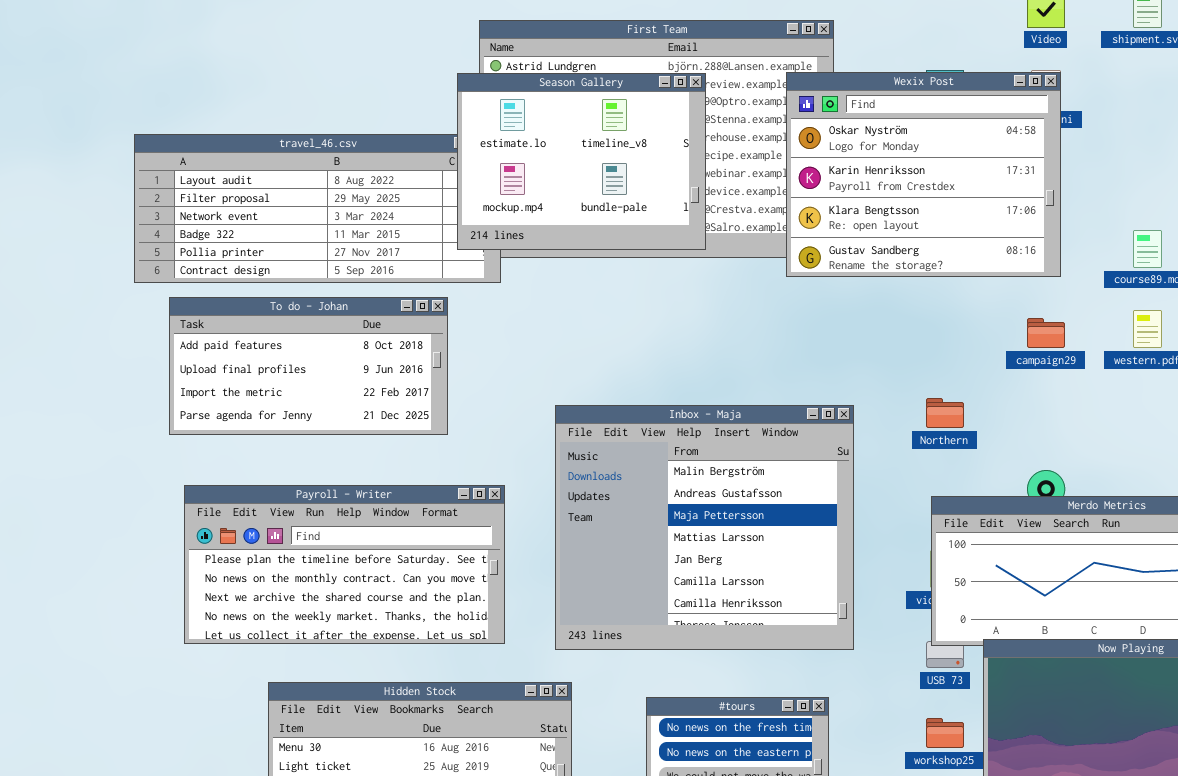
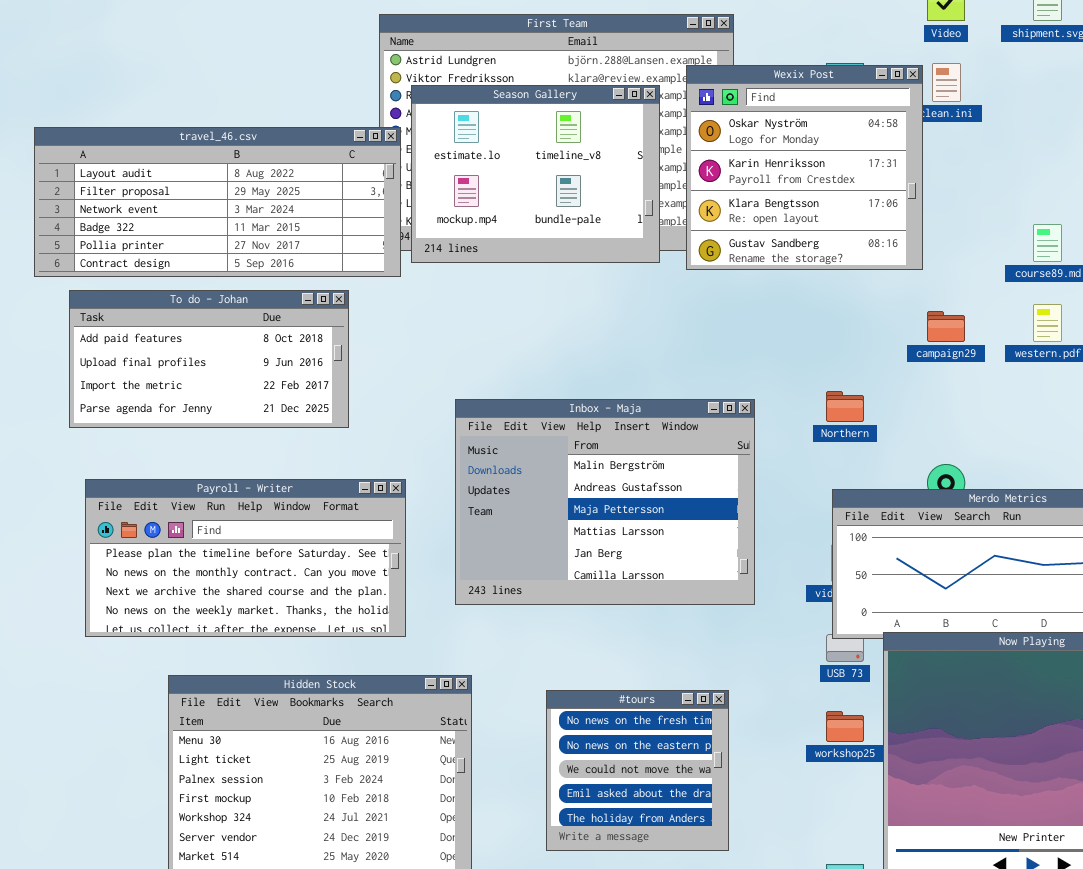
Wexix Post: [786,72,1061,277] -> [686,65,923,270], resized
Season Gallery: [457,73,706,250] -> [411,85,660,263], moved
Inbox - Maja: [555,405,854,650] -> [455,399,755,605], resized

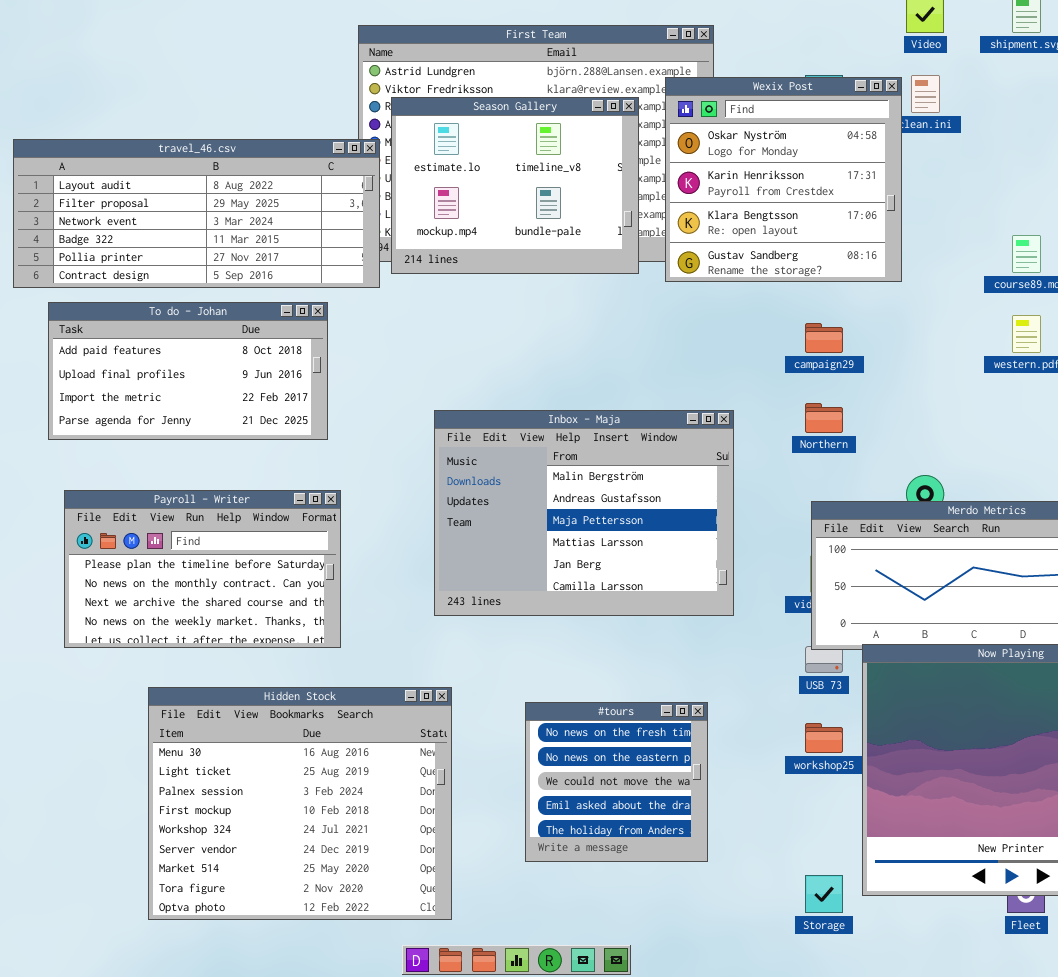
campaign29: [927,311,965,342] -> [805,323,843,353], moved
Payroll - Writer: [85,479,406,637] -> [64,490,341,648], resized

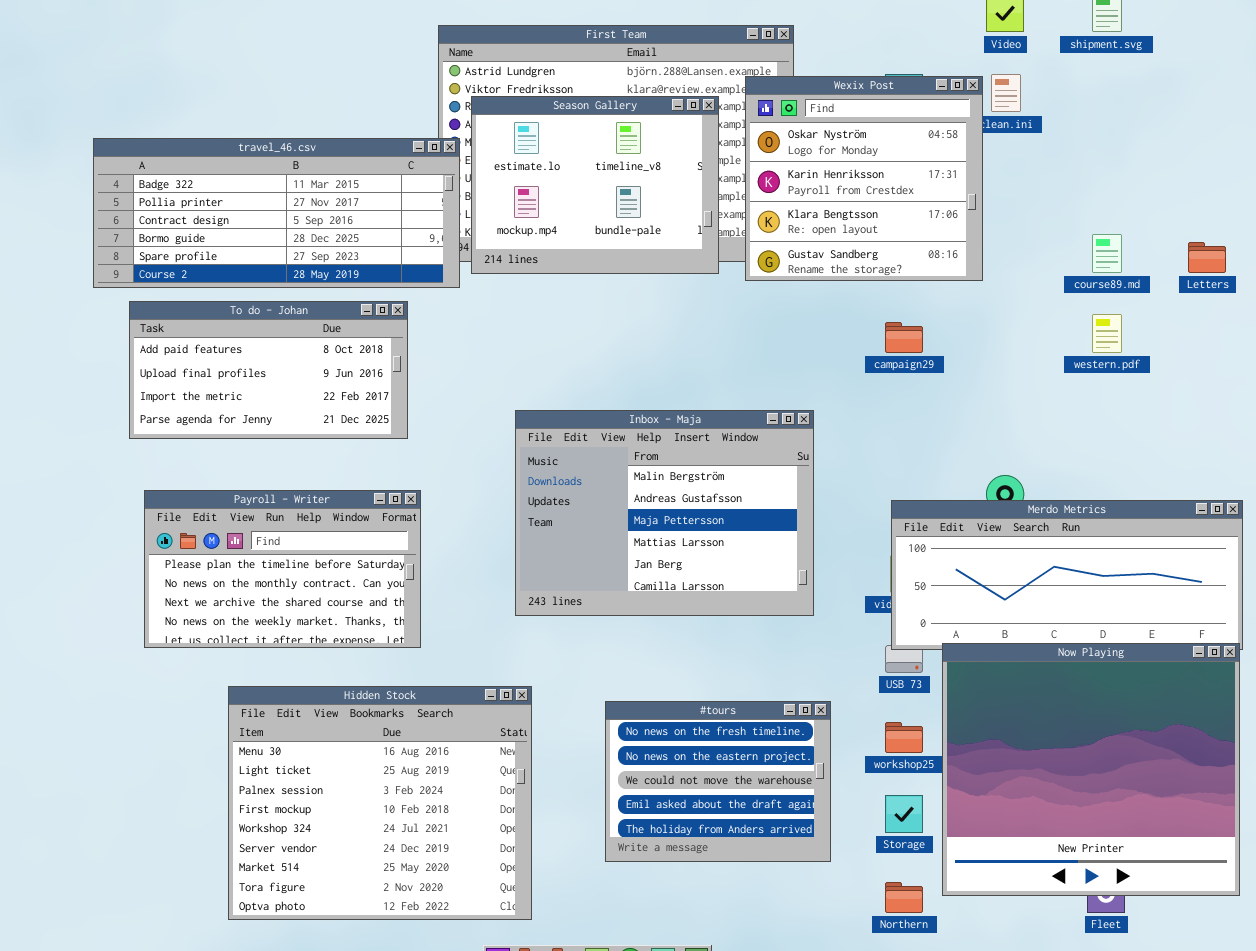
travel_46.csv: [13,139,380,288] -> [93,138,460,288], scrolled down 3 rows
Northern: [805,403,843,433] -> [885,882,923,913], moved
#tours: [525,702,708,862] -> [605,701,831,862], resized
Storage: [805,875,843,913] -> [885,795,923,833], moved

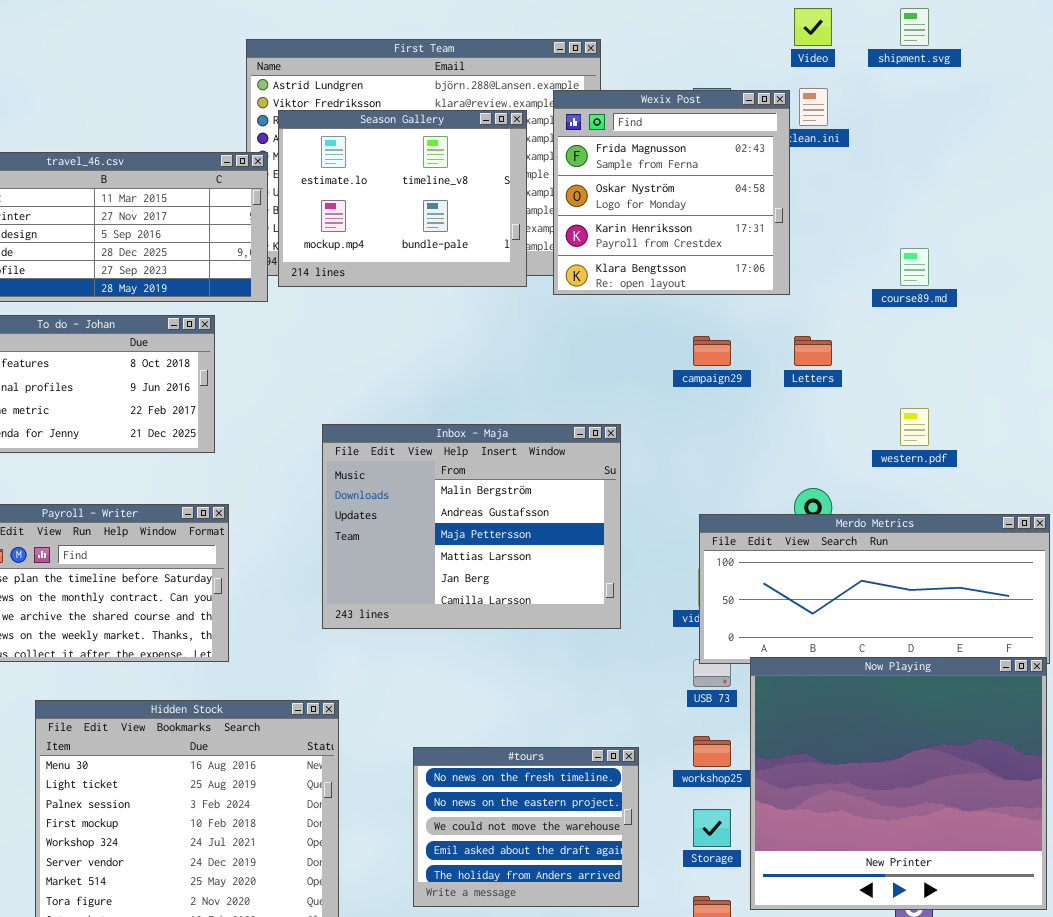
Wexix Post: [745,76,983,281] -> [553,90,790,295], scrolled up 1 row
Letters: [1188,242,1226,273] -> [794,336,832,366], moved
western.pdf: [1092,314,1122,353] -> [900,408,929,446], moved
#tours: [605,701,831,862] -> [413,747,639,907], moved

